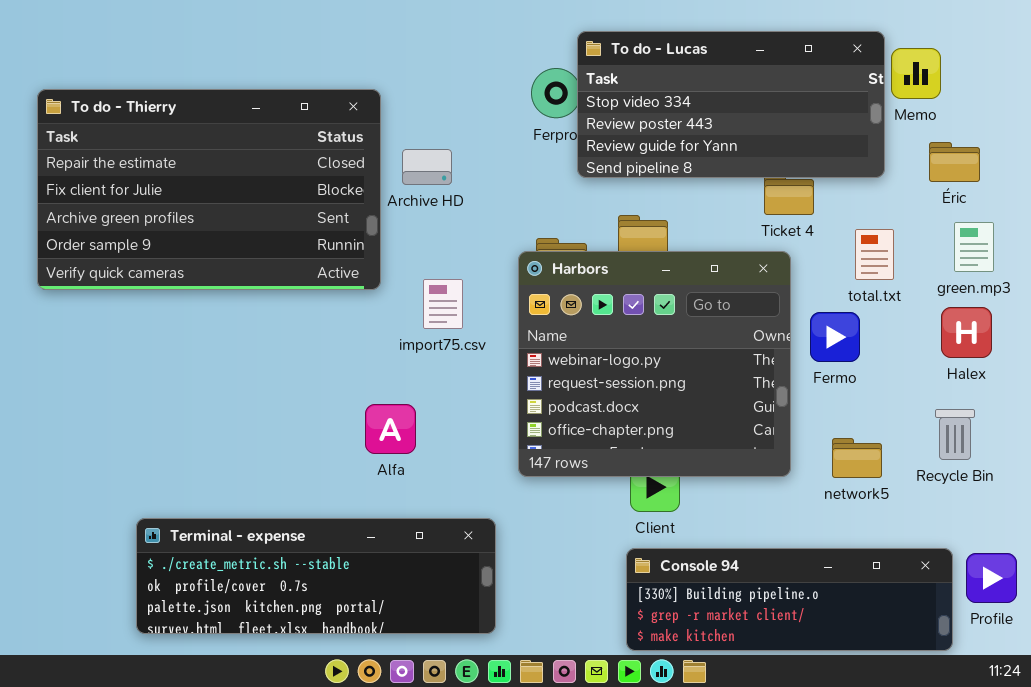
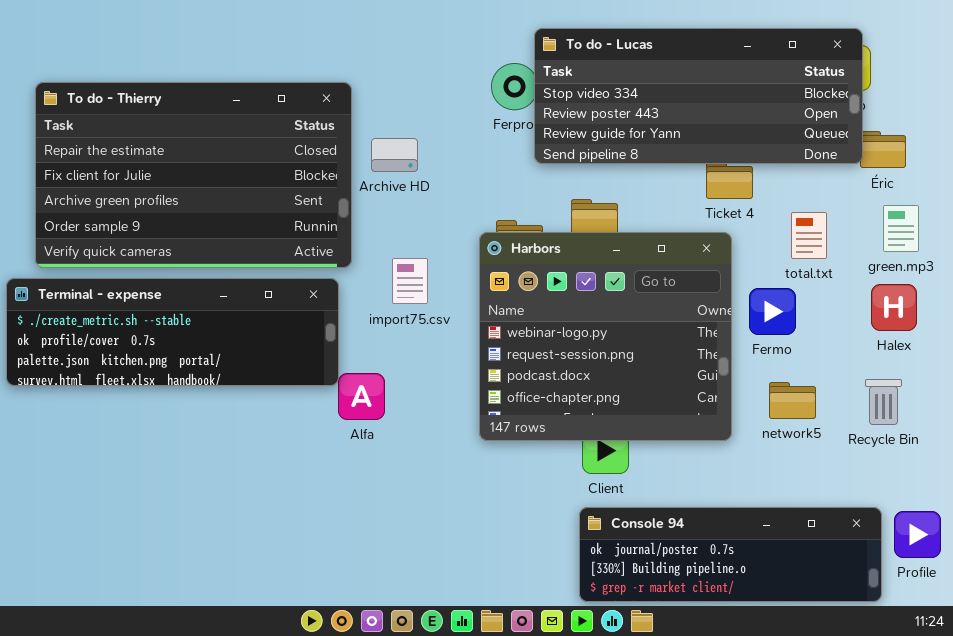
To do - Lucas: [577,31,885,178] -> [534,28,863,164], resized
network5: [832,438,882,478] -> [769,382,816,419], moved
Terminal - expense: [136,518,496,634] -> [6,278,339,386], moved
Console 94: [626,548,953,651] -> [579,507,882,602], scrolled up 1 row

